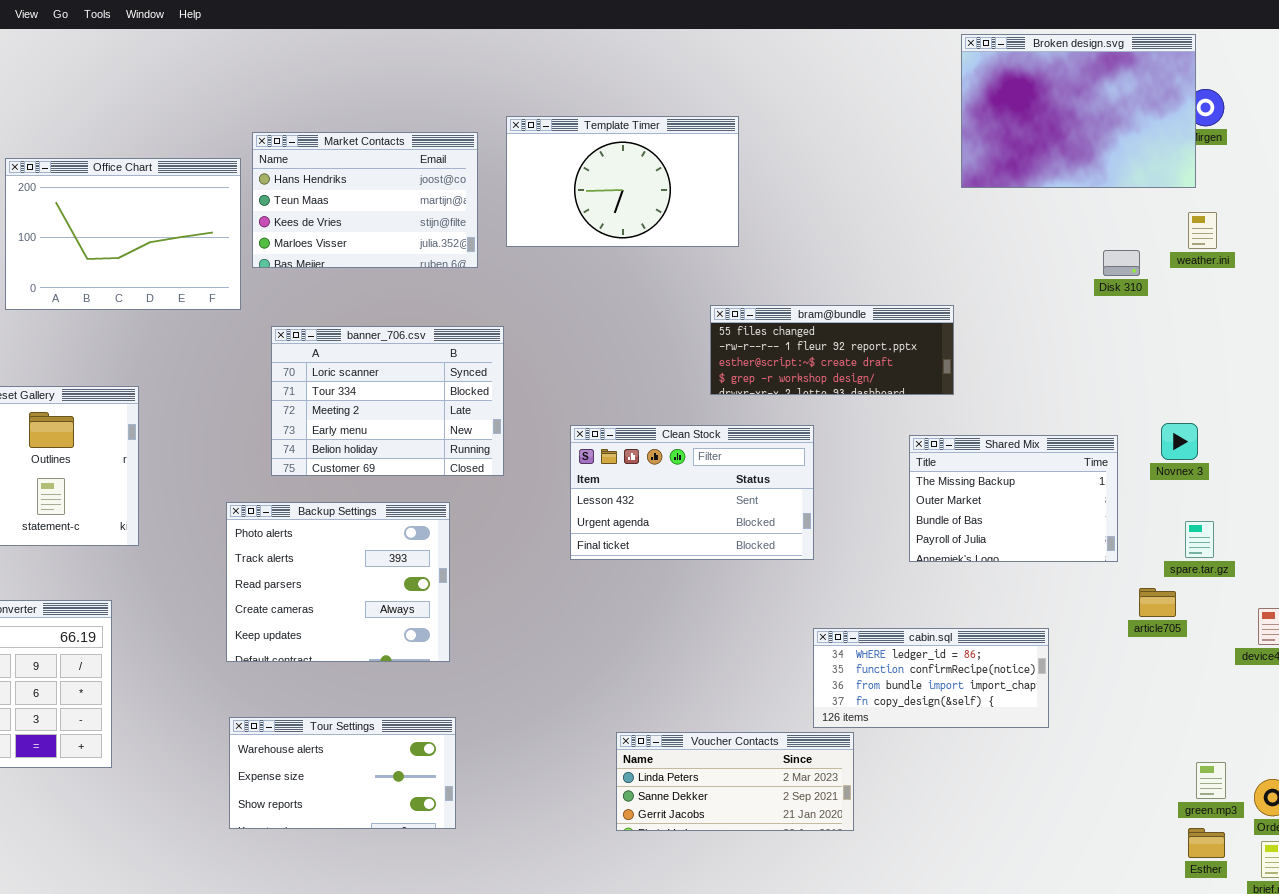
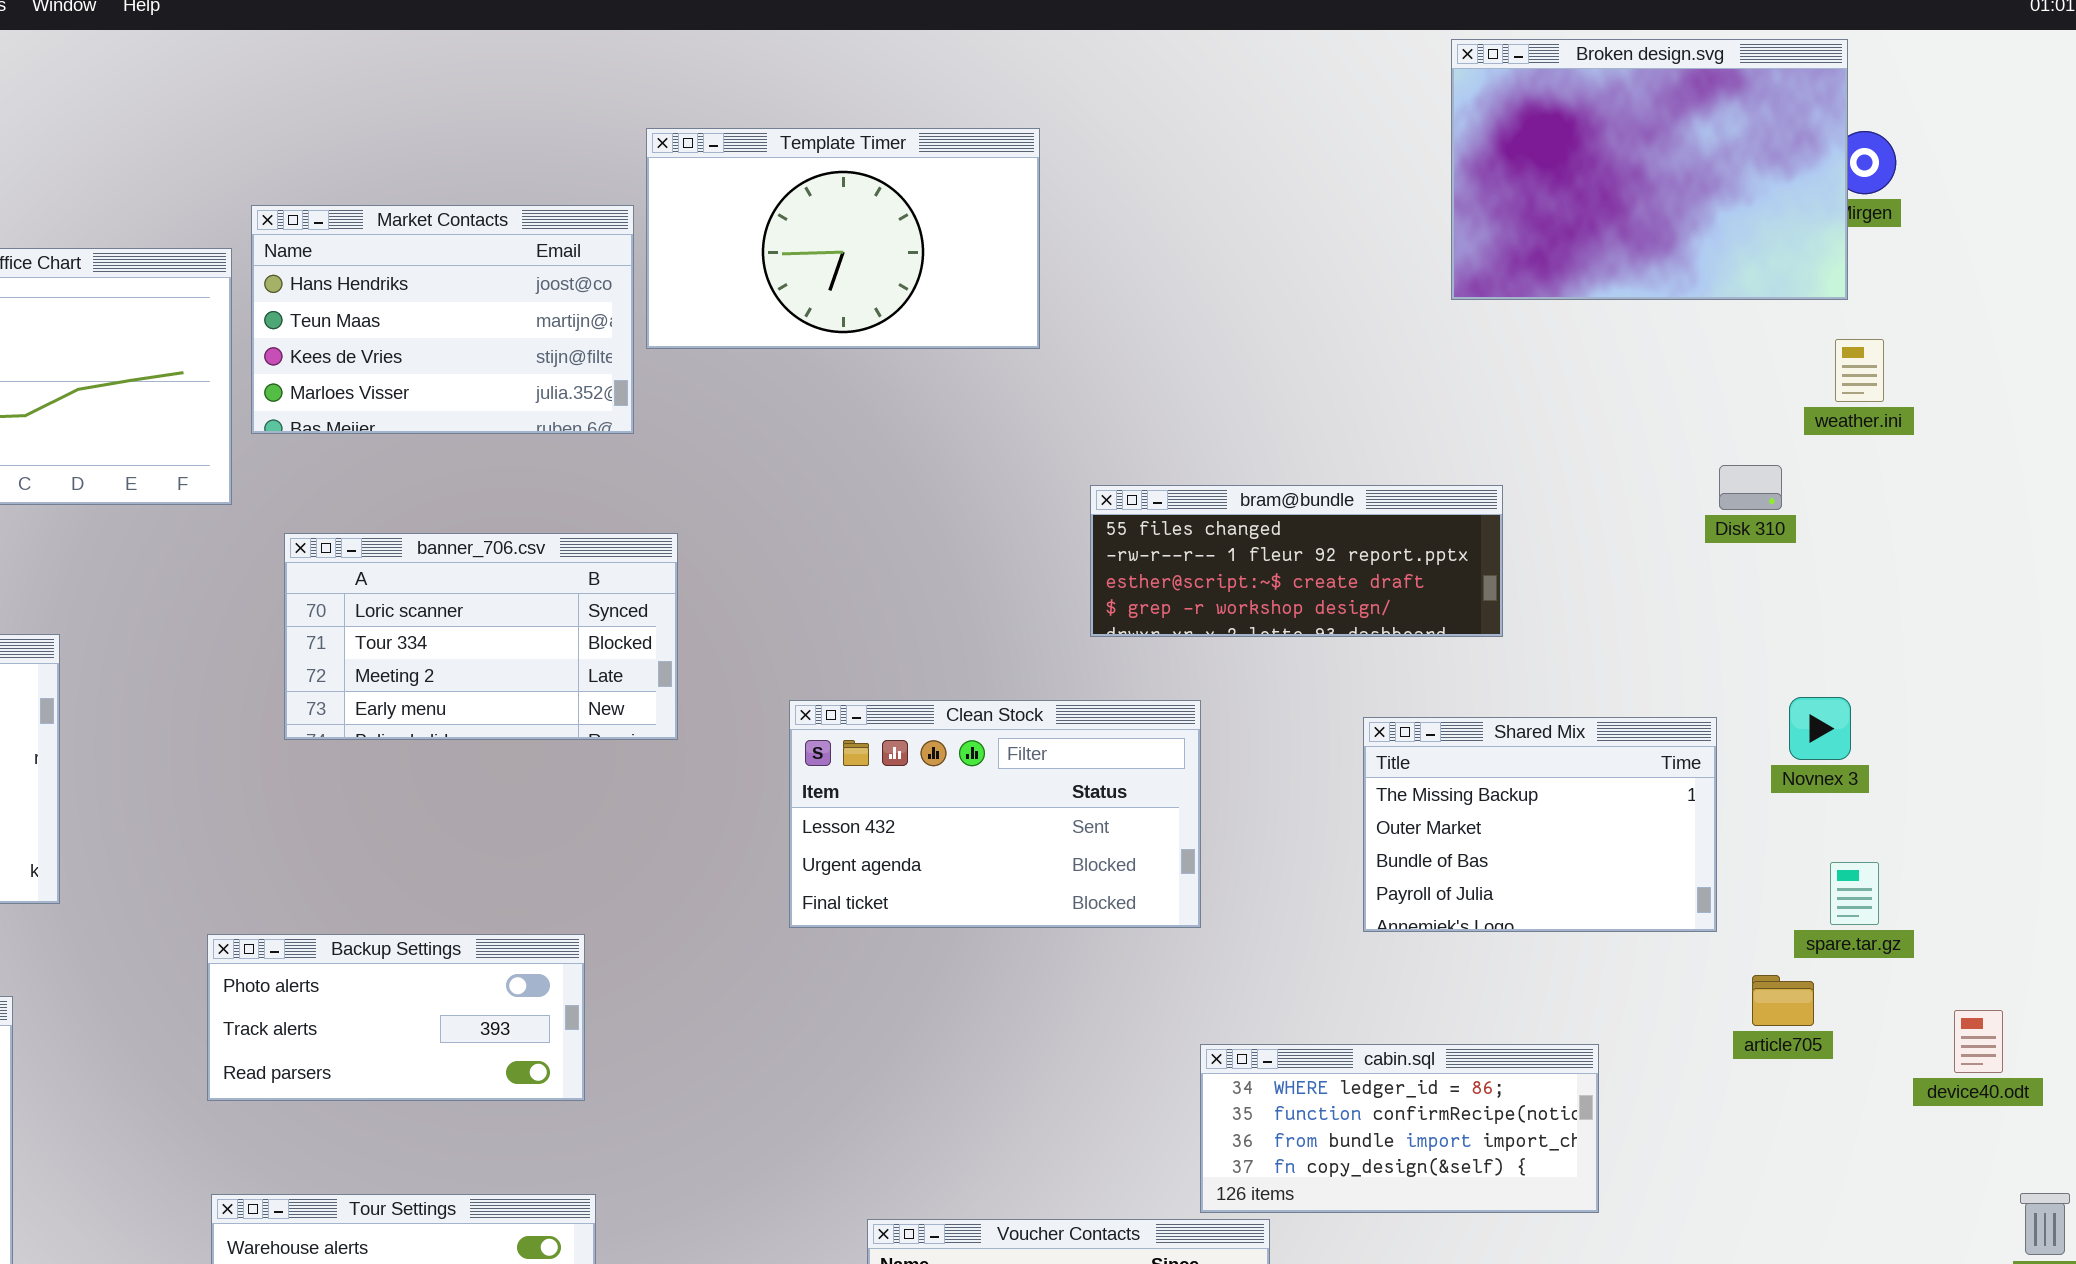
Template Timer: [506,116,739,247] -> [646,128,1040,349], moved
Disk 310: [1103,250,1140,276] -> [1719,465,1782,510], moved
bram@bundle: [710,305,954,395] -> [1090,485,1503,637], moved
banner_706.csv: [271,326,504,476] -> [284,533,678,740], resized
Backup Settings: [226,502,450,662] -> [207,934,585,1101], resized

